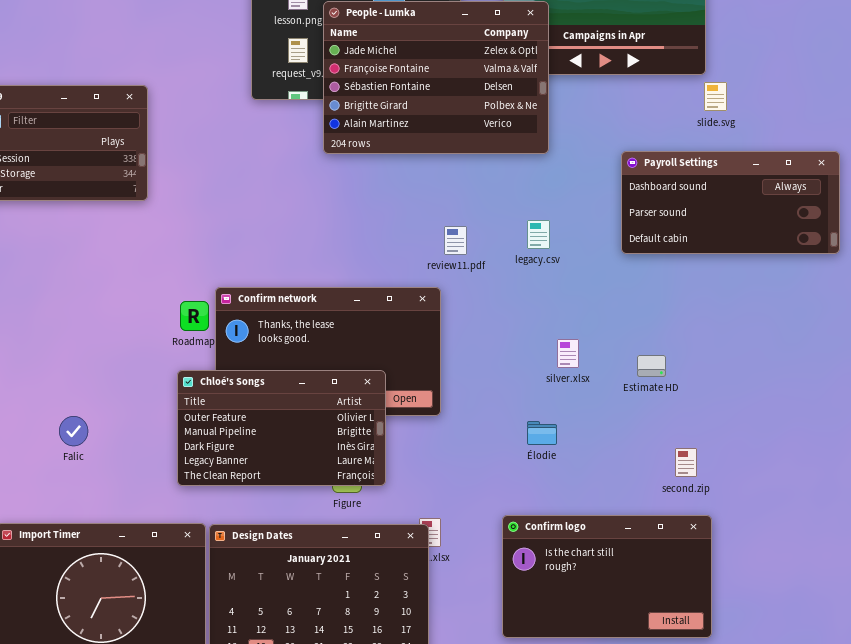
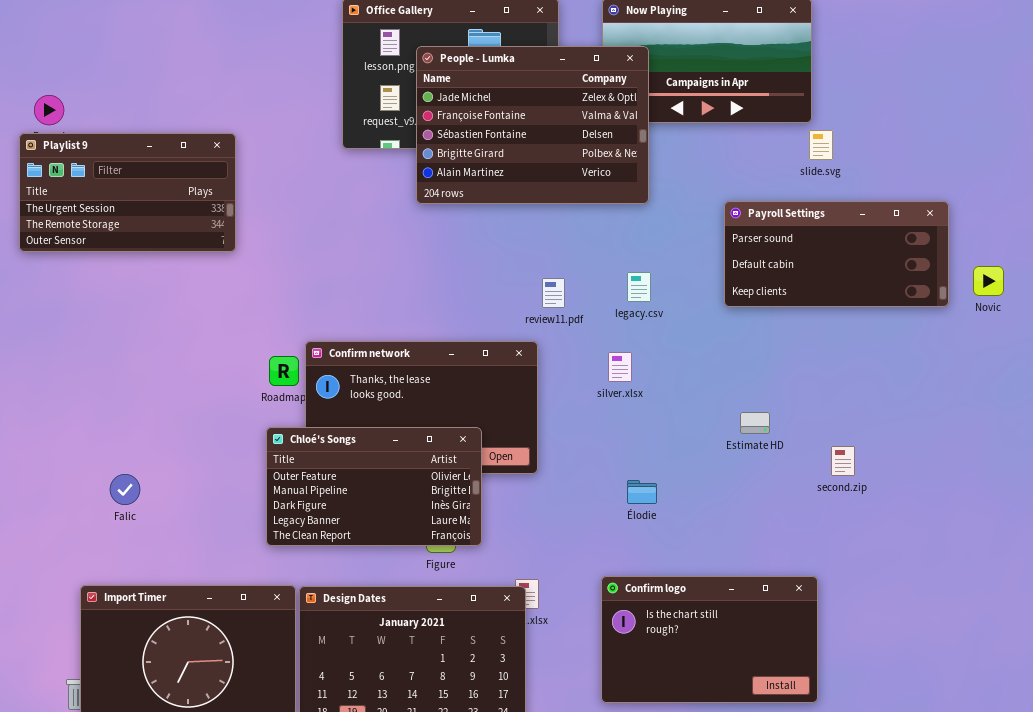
Payroll Settings: [621,151,840,254] -> [724,201,949,307], scrolled down 1 row
silver.xlsx: [557,339,579,368] -> [608,352,632,382], moved
Falic: [59,416,88,446] -> [110,474,140,505], moved
second.zip: [675,448,697,477] -> [831,446,855,476], moved

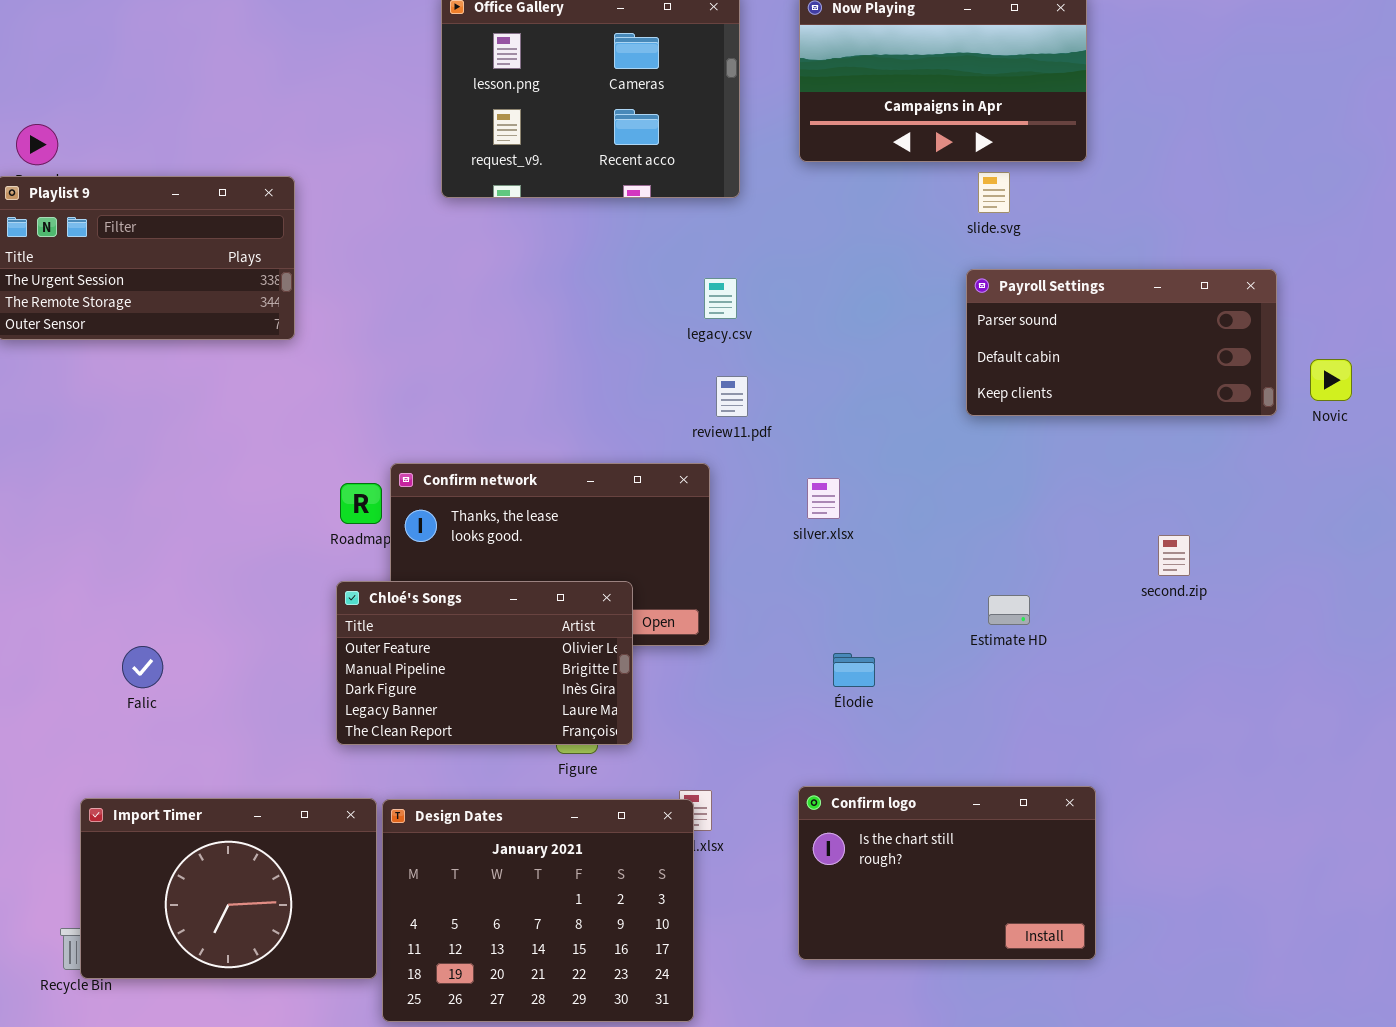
People - Lumka: [416,46,649,204] -> none, closed
slide.svg: [809,130,833,160] -> [978,172,1010,213], moved
legacy.csv: [627,272,651,302] -> [704,278,737,319], moved
Estimate HD: [740,412,770,434] -> [988,595,1030,625], moved
second.zip: [831,446,855,476] -> [1158,535,1190,576], moved

